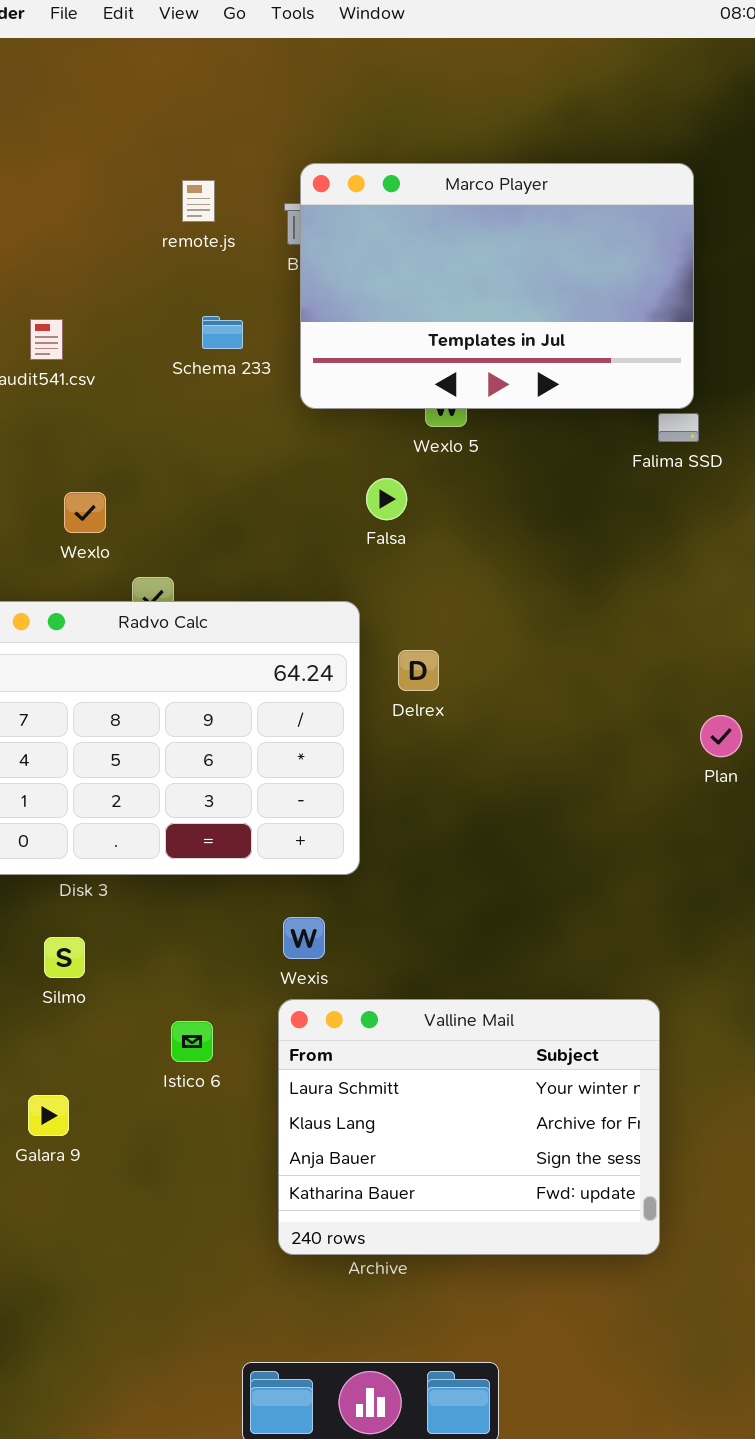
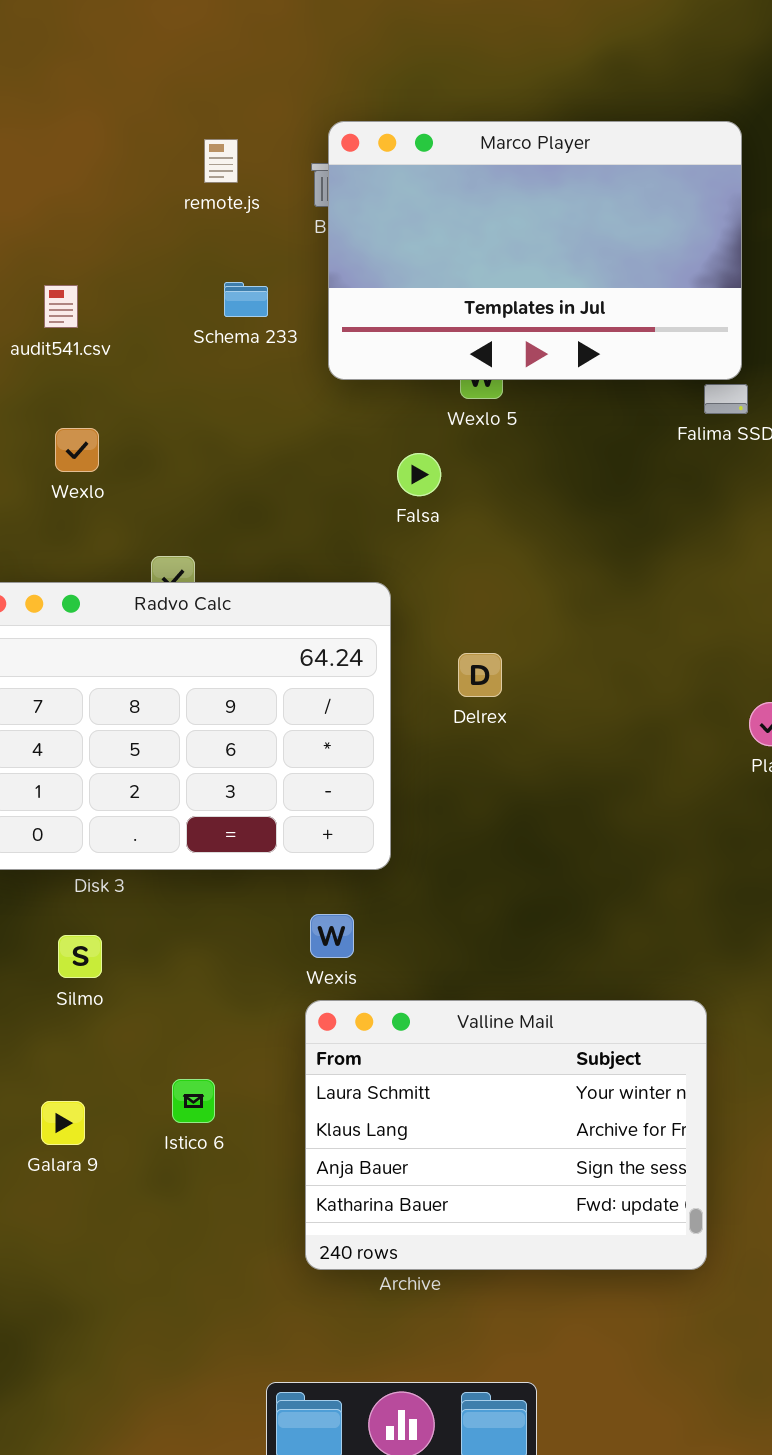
Wexlo: [64,492,106,533] -> [55,428,99,472], moved
Delrex: [398,650,439,691] -> [458,653,502,697], moved
Istico 6: [171,1021,213,1062] -> [172,1079,215,1123], moved

